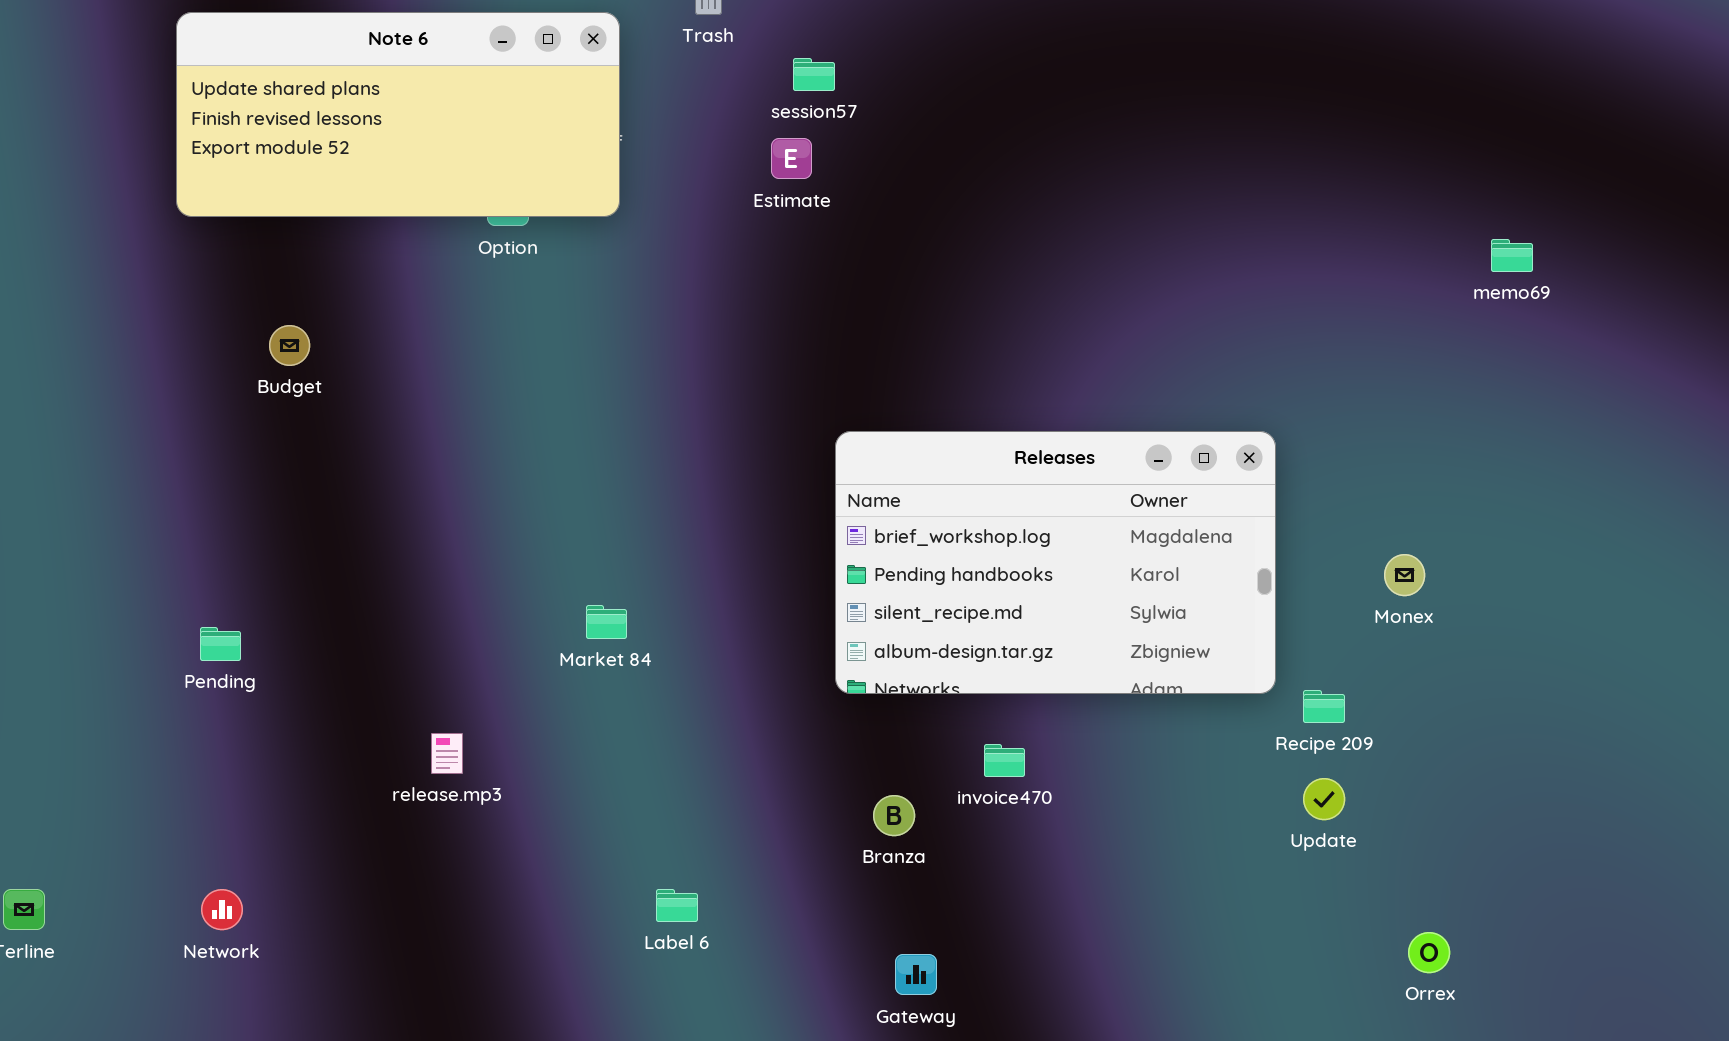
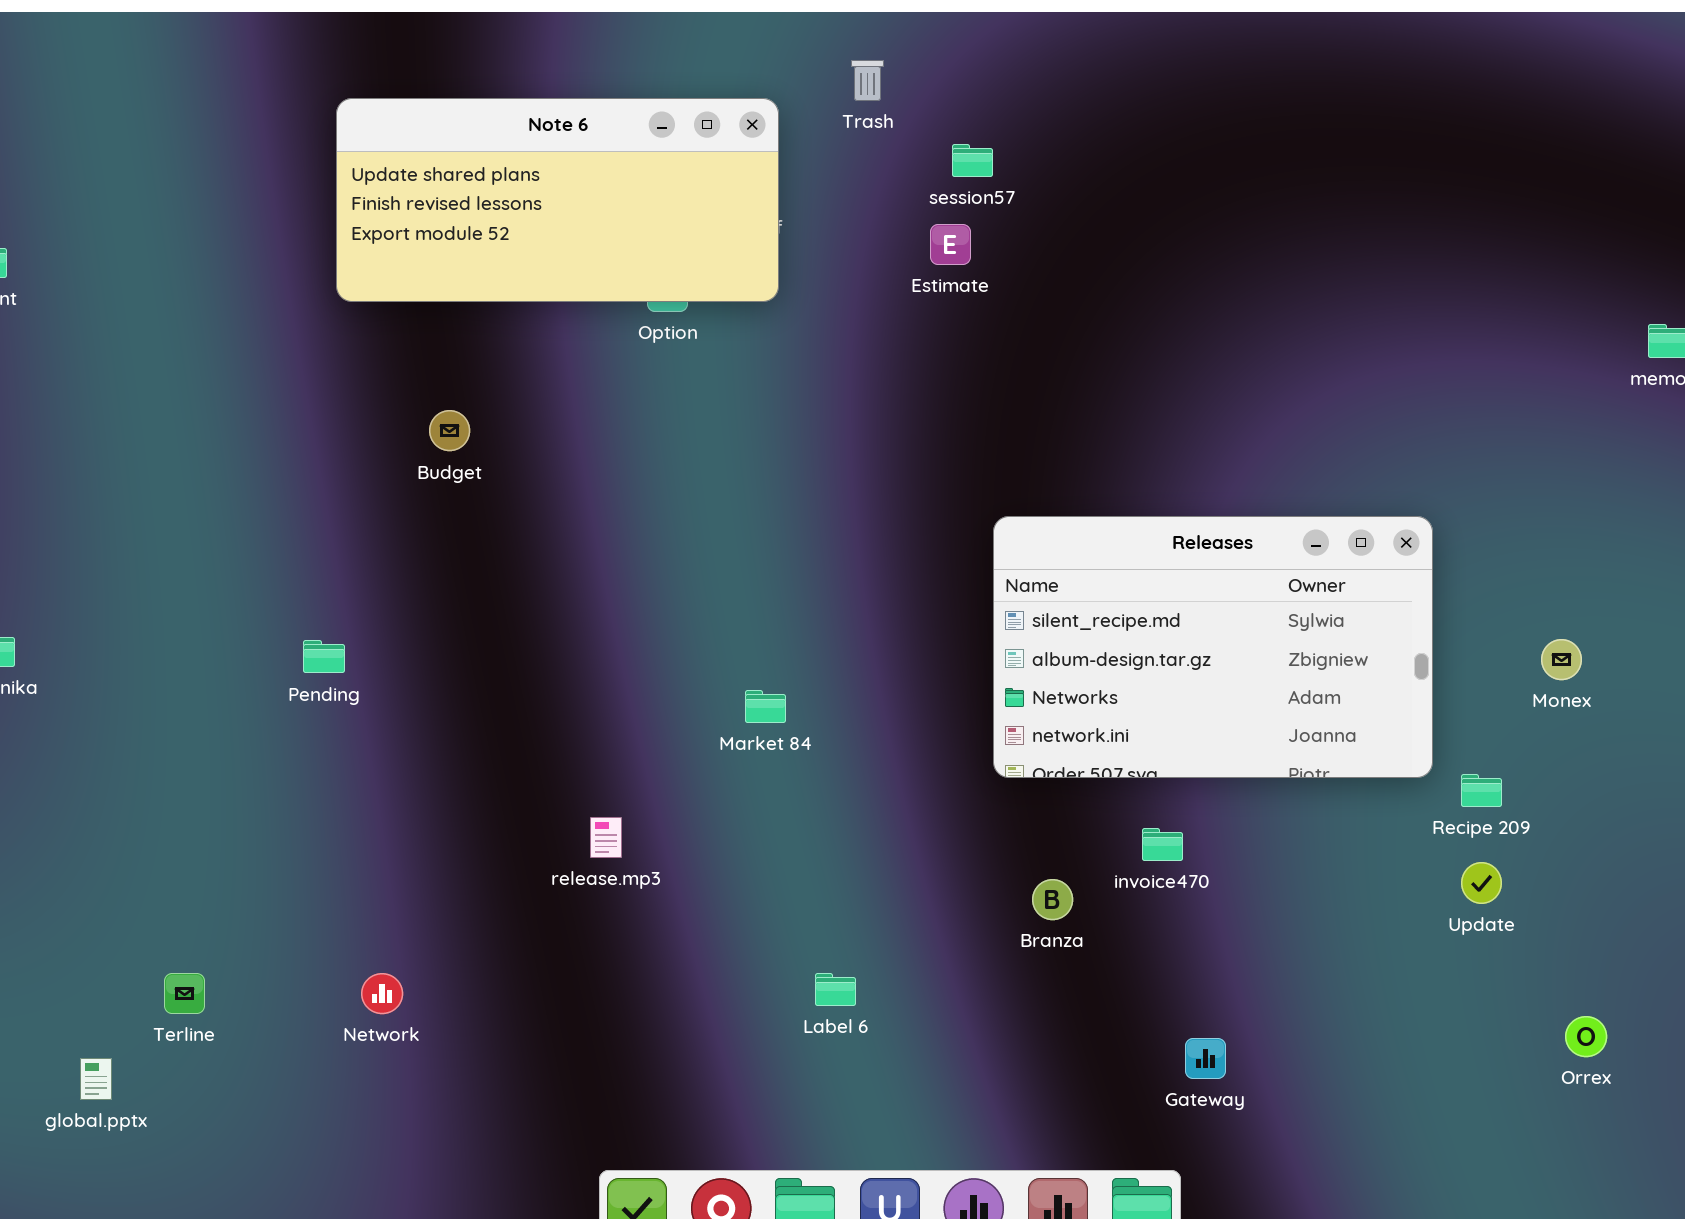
Releases: [835,431,1276,694] -> [993,516,1433,778], scrolled down 2 rows
Pending: [200,627,241,661] -> [303,640,345,673], moved
Gateway: [895,954,937,995] -> [1185,1038,1226,1079], moved

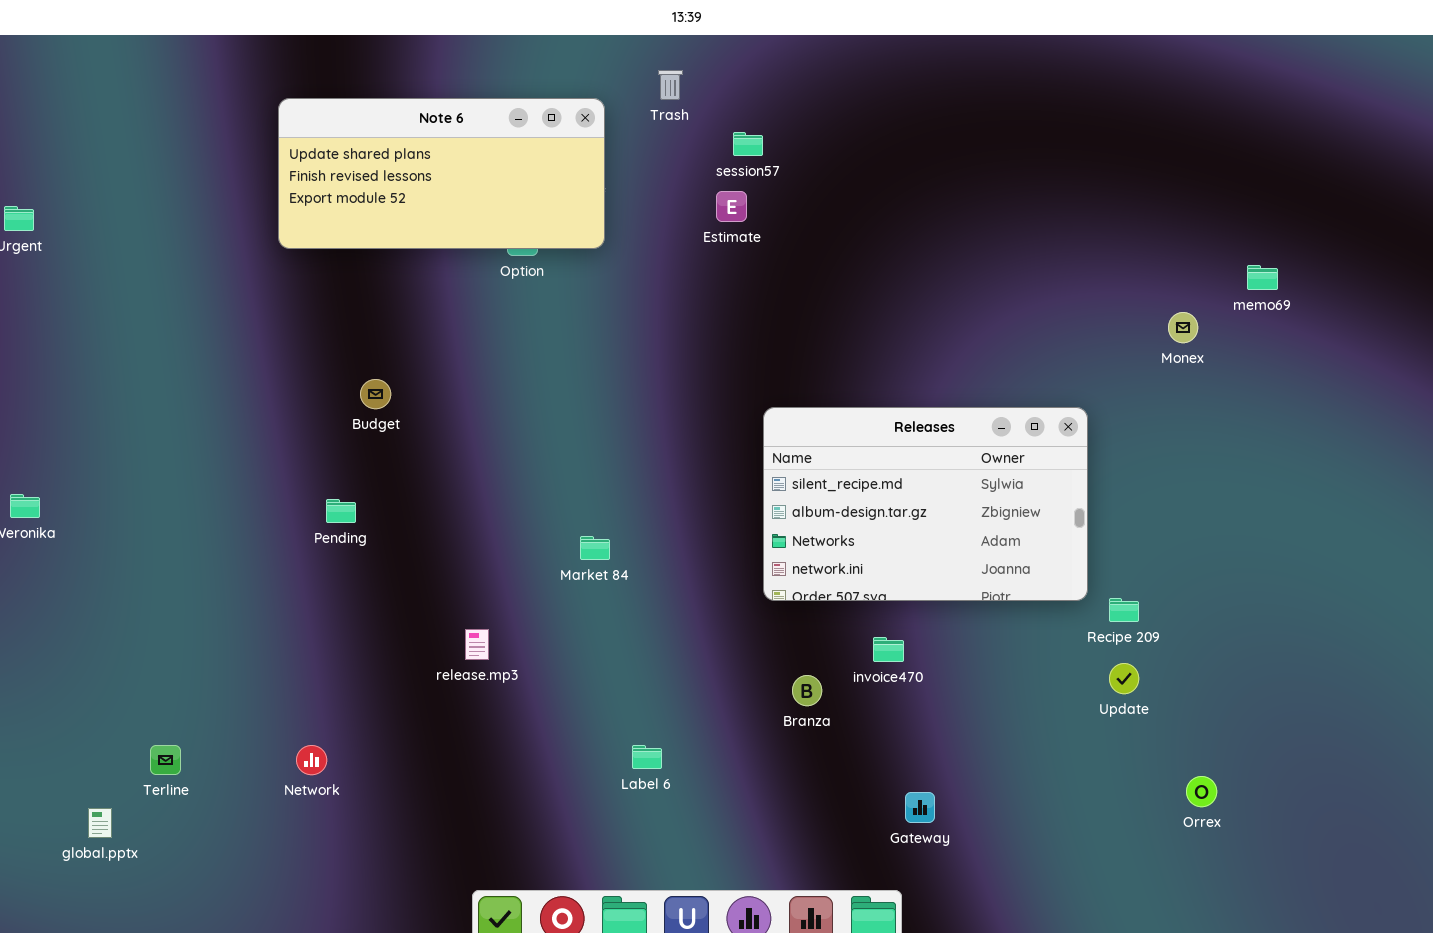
Budget: [429,410,470,451] -> [360,379,391,409], moved
Monex: [1541,639,1582,680] -> [1168,312,1198,343], moved
Pending: [303,640,345,673] -> [326,499,356,523], moved

